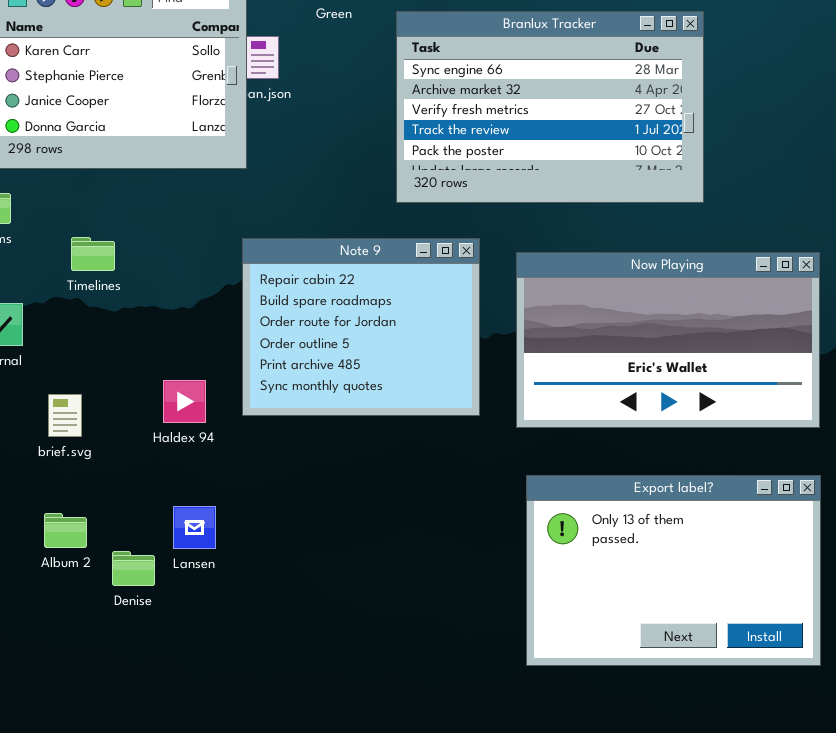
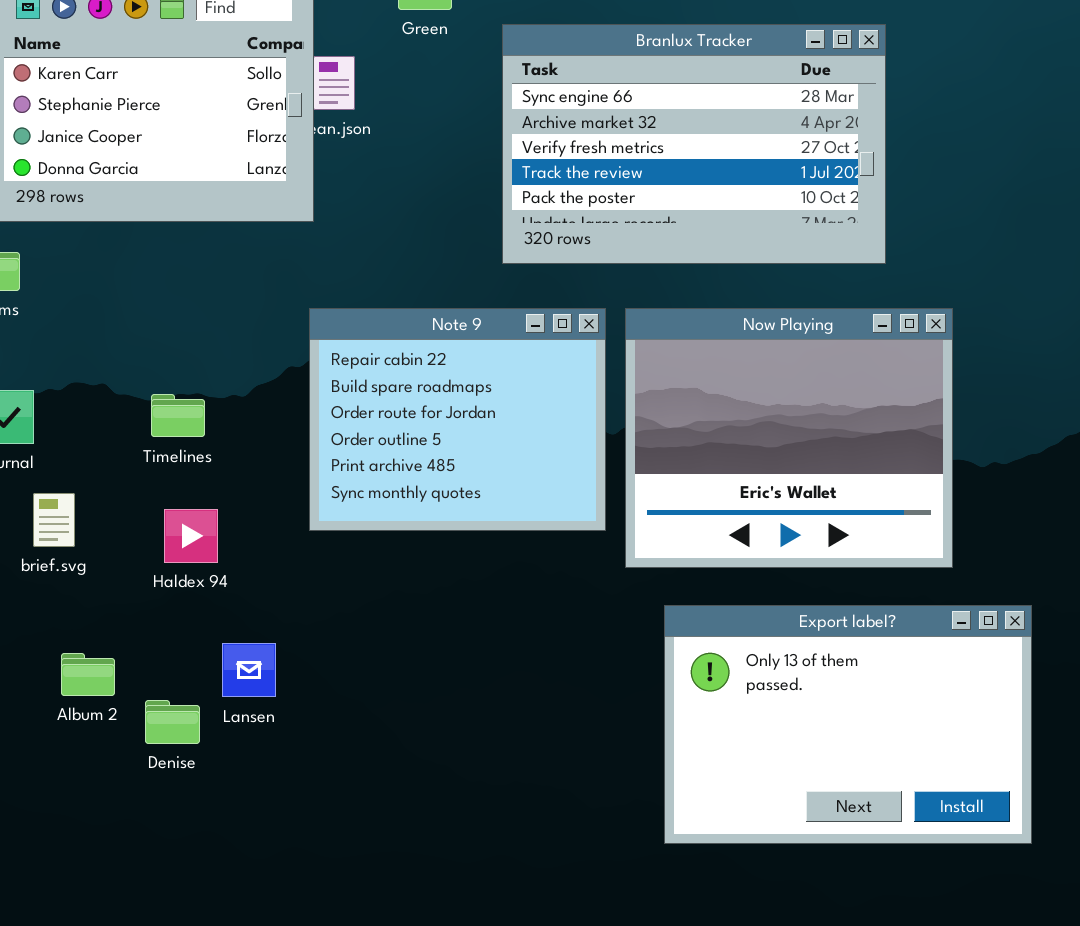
Timelines: [71,237,115,271] -> [151,394,205,437], moved
Now Playing: [516,252,820,428] -> [625,308,953,568], moved, resized
Haldex 94: [163,380,206,423] -> [164,509,218,563], moved
brief.svg: [48,394,82,437] -> [33,493,75,547], moved

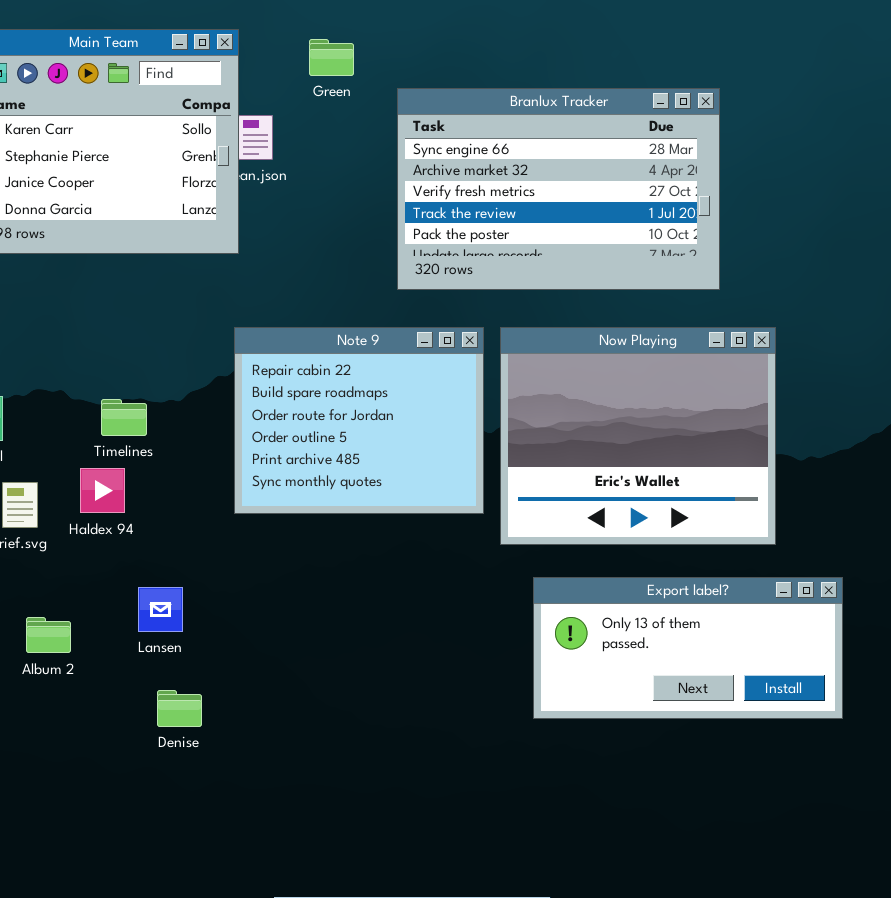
Haldex 94: [164,509,218,563] -> [80,468,125,513], moved
Export label?: [664,605,1032,844] -> [533,577,843,719], resized
Lansen: [222,643,276,697] -> [138,587,183,632], moved
Denise: [145,700,200,744] -> [157,690,202,727], moved

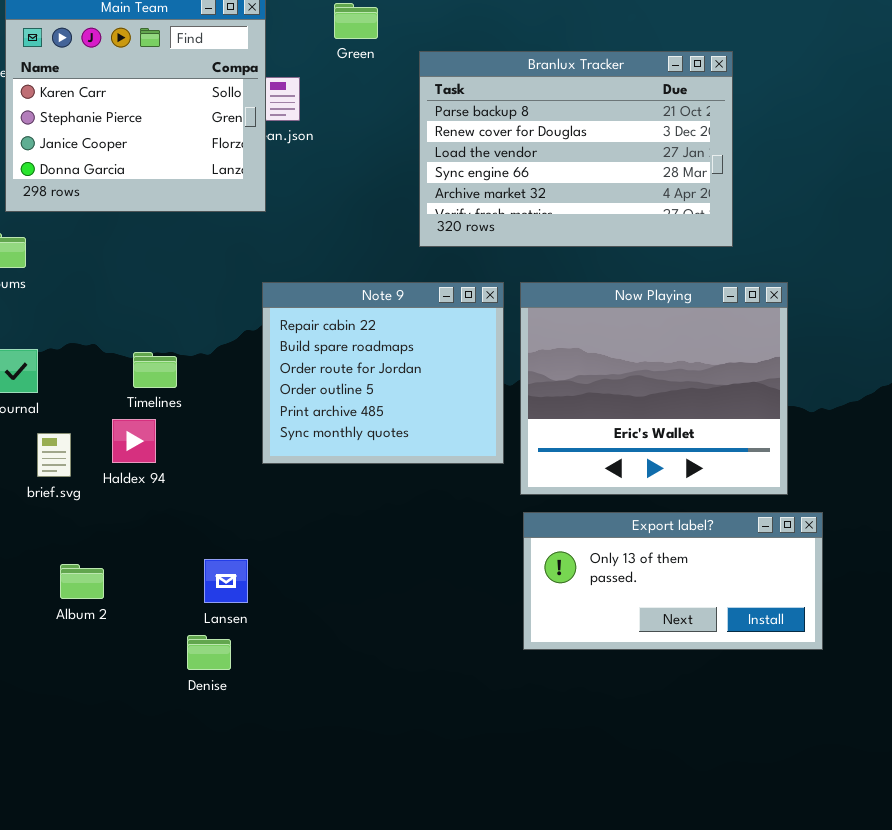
Branlux Tracker: [397,88,720,290] -> [419,51,733,247], scrolled up 3 rows
Export label?: [533,577,843,719] -> [523,512,823,650], moved
Lansen: [138,587,183,632] -> [204,559,248,603], moved

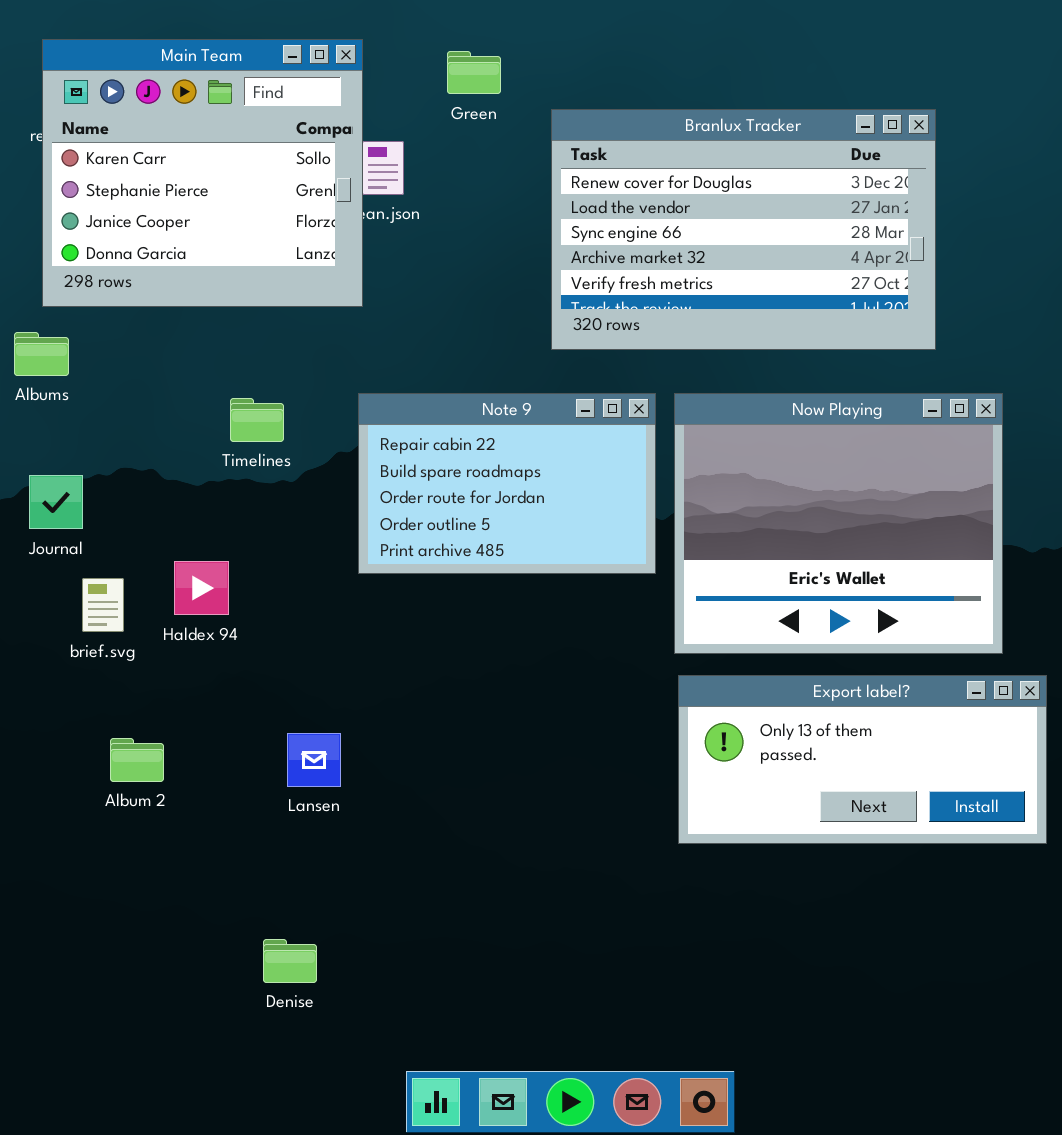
Branlux Tracker: [419,51,733,247] -> [551,109,936,350], scrolled down 1 row
Note 9: [262,282,504,464] -> [358,393,656,574], resized
Timelines: [133,352,177,388] -> [230,398,284,442], moved
Denise: [187,635,231,670] -> [263,939,317,983], moved

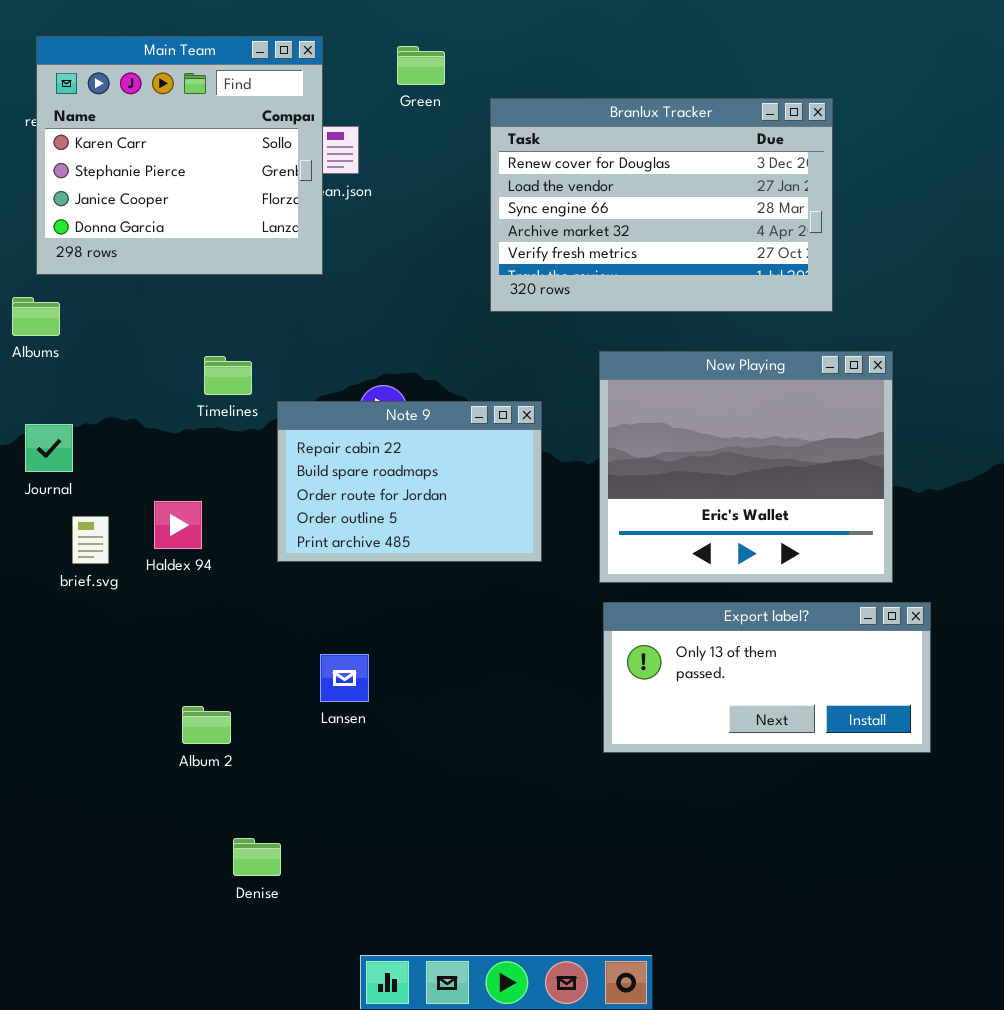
Note 9: [358,393,656,574] -> [277,401,542,562], moved
Lansen: [287,733,341,787] -> [320,654,369,702], moved
Album 2: [110,738,164,782] -> [182,706,231,744], moved

